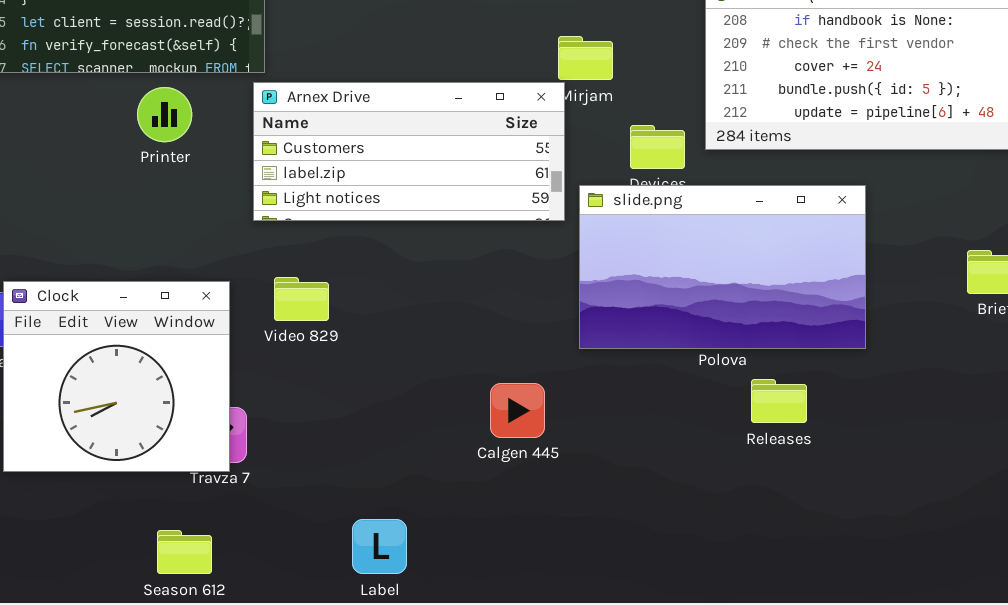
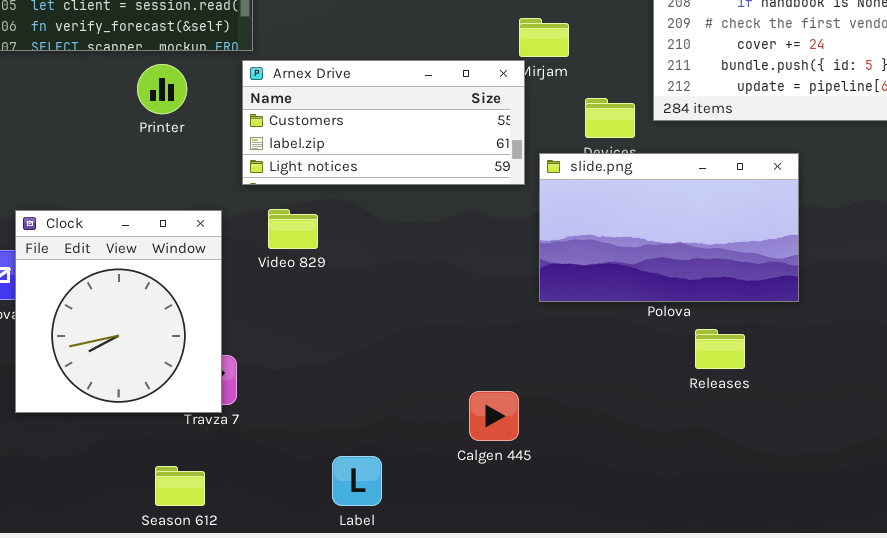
Video 829: [274,277,329,321] -> [268,209,318,249], moved
Clock: [3,281,230,472] -> [15,210,222,413], resized
Calgen 445: [490,383,545,438] -> [469,391,519,441], moved

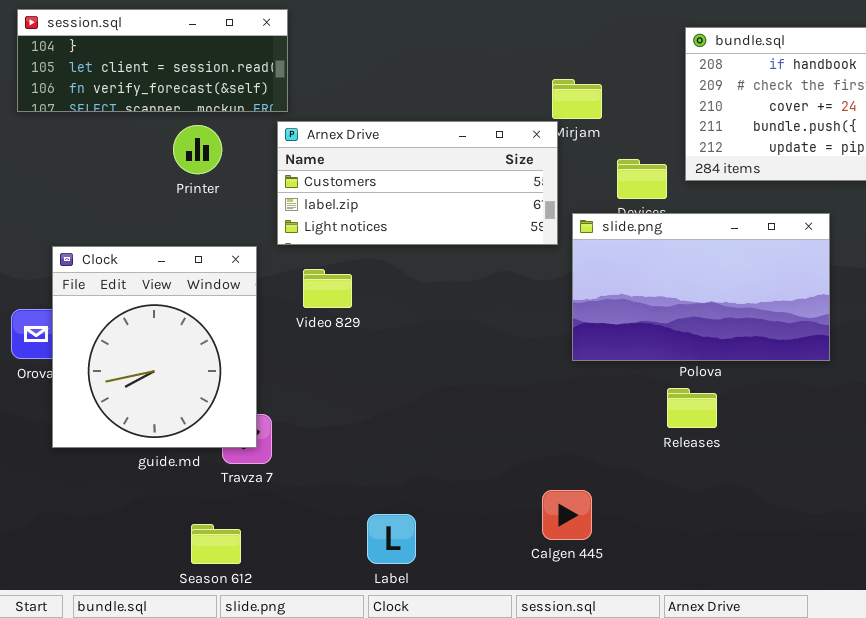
Clock: [15,210,222,413] -> [52,246,257,448], moved
Releases: [695,329,745,369] -> [667,388,717,428], moved
Calgen 445: [469,391,519,441] -> [542,490,592,540], moved

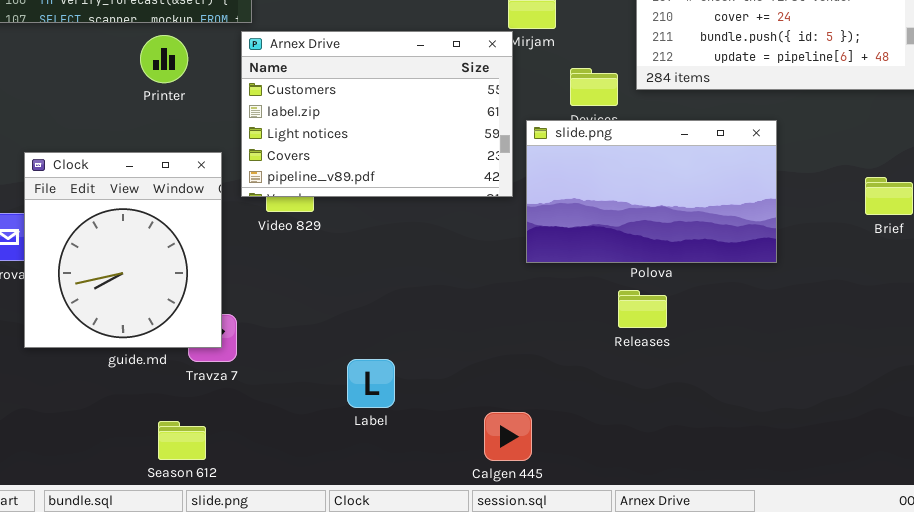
Arnex Drive: [277,121,558,245] -> [241,31,513,197], resized
Calgen 445: [542,490,592,540] -> [484,412,532,461], moved
Label: [367,514,416,564] -> [347,359,395,408], moved

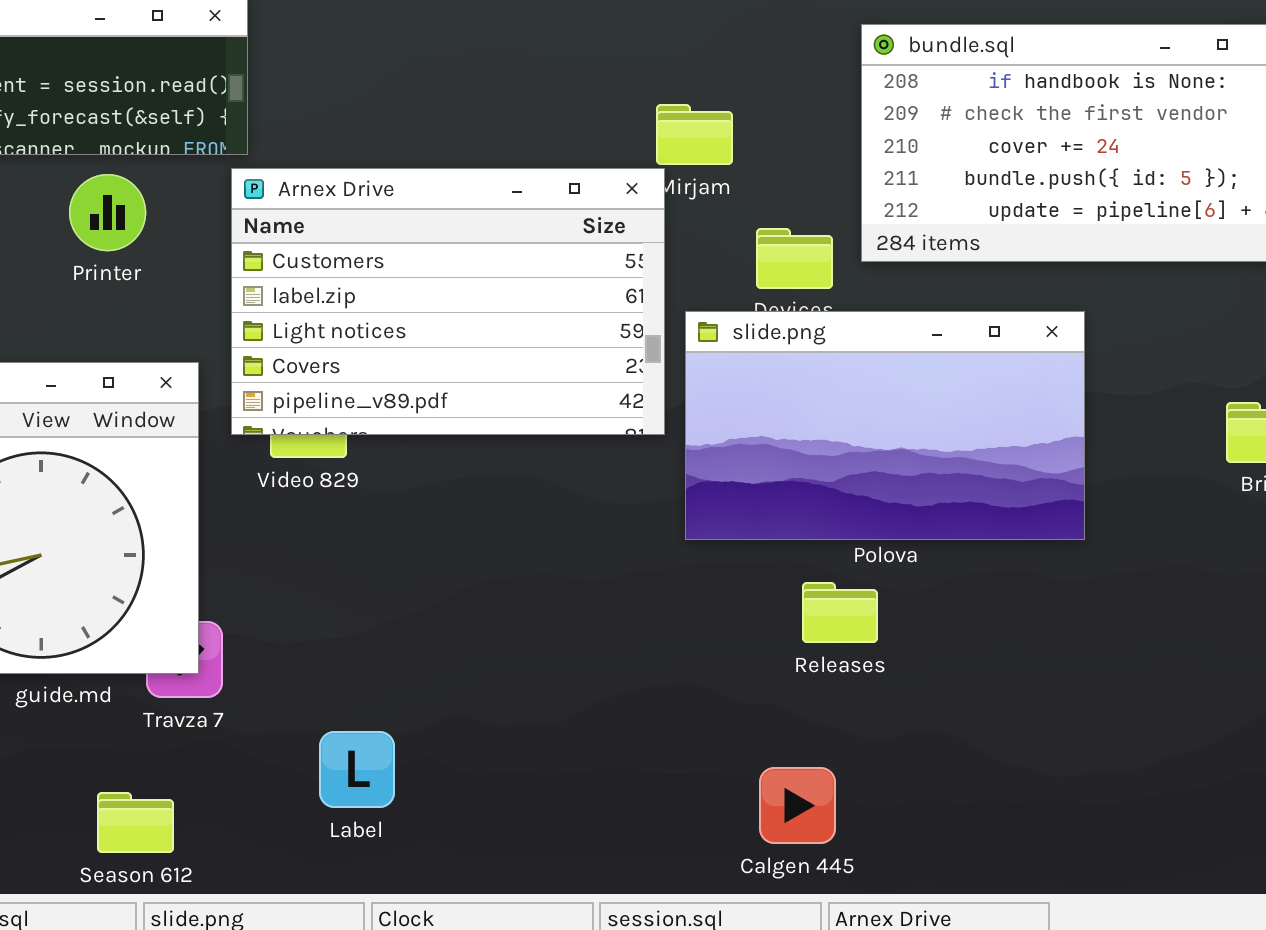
Releases: [618,290,667,328] -> [802,582,878,643], moved
Label: [347,359,395,408] -> [319,731,395,808], moved
Calgen 445: [484,412,532,461] -> [759,767,836,844], moved

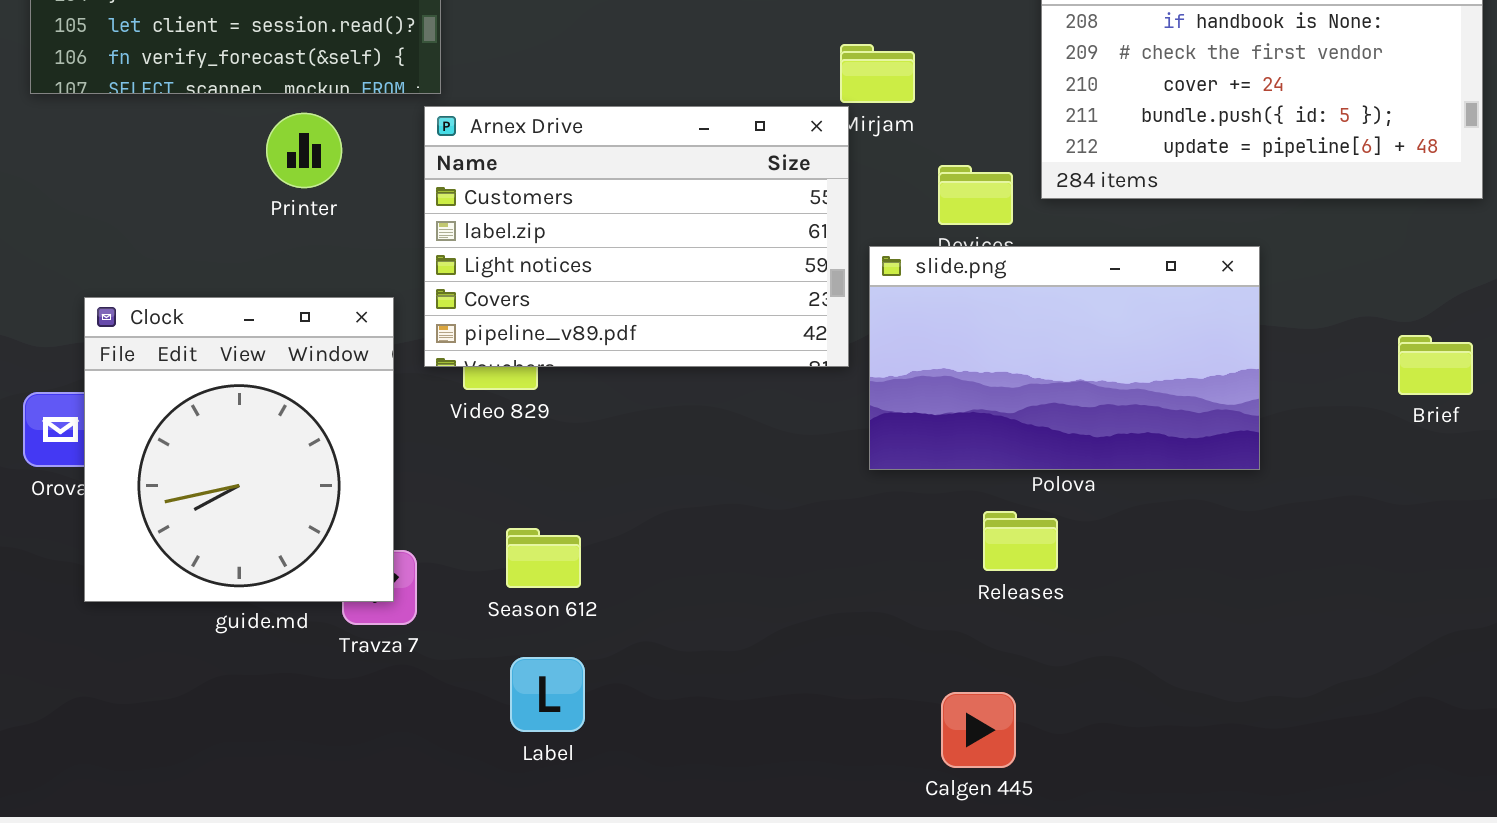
Season 612: [97,792,174,853] -> [506,528,581,588], moved

